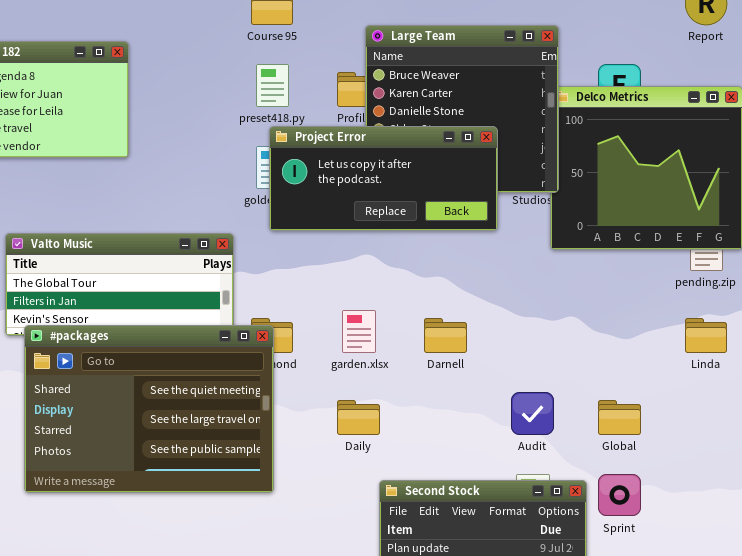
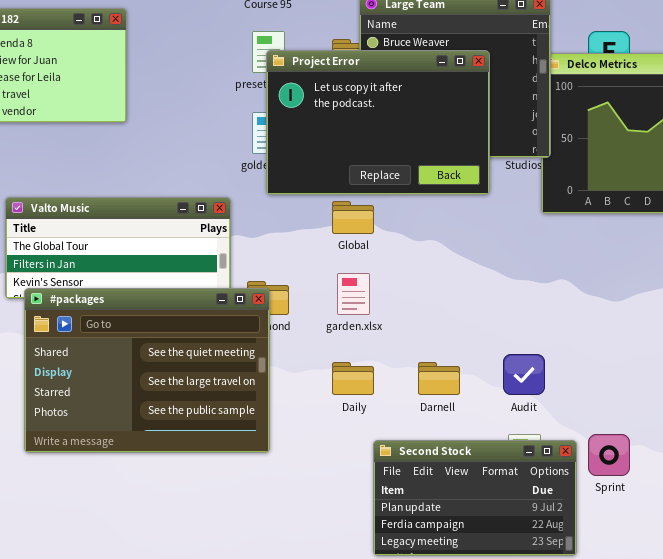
Project Error: [269,126,498,231] -> [266,50,490,195], resized
Darnell: [424,318,467,353] -> [418,362,460,395], moved
Global: [598,400,641,435] -> [332,201,374,234], moved

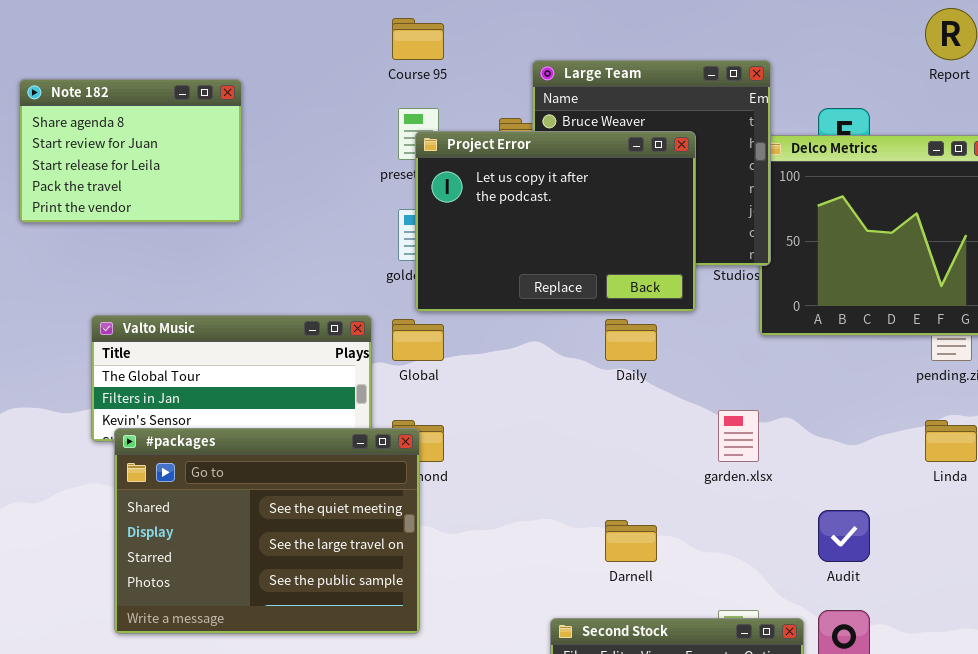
Global: [332,201,374,234] -> [392,319,444,361], moved
garden.xlsx: [337,273,370,315] -> [718,410,759,462], moved
Audit: [503,354,545,395] -> [818,510,870,562], moved
Daily: [332,362,374,395] -> [605,319,657,361], moved

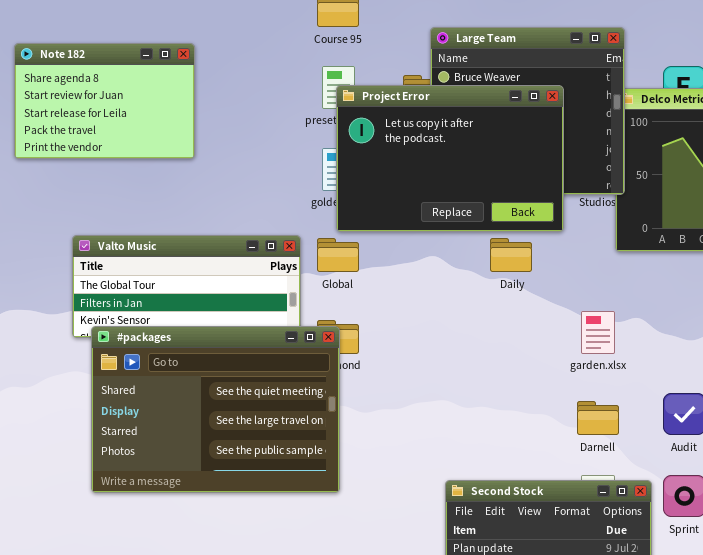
Darnell: [605,520,657,562] -> [577,401,619,435], moved

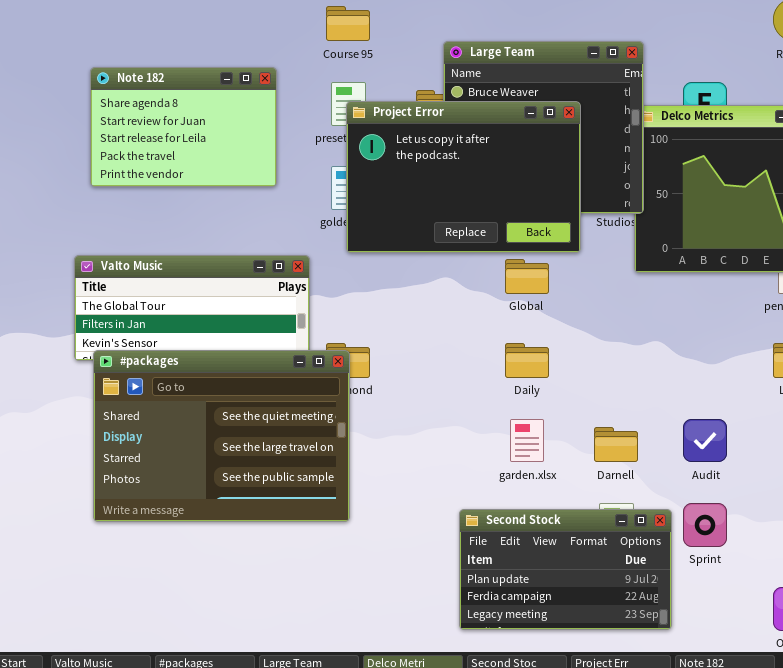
Note 182: [14,43,195,159] -> [90,67,277,187], moved
Global: [317,238,359,272] -> [505,259,549,294], moved
Daily: [490,238,532,272] -> [505,343,549,378], moved
garden.xlsx: [581,311,615,354] -> [510,419,544,462], moved

